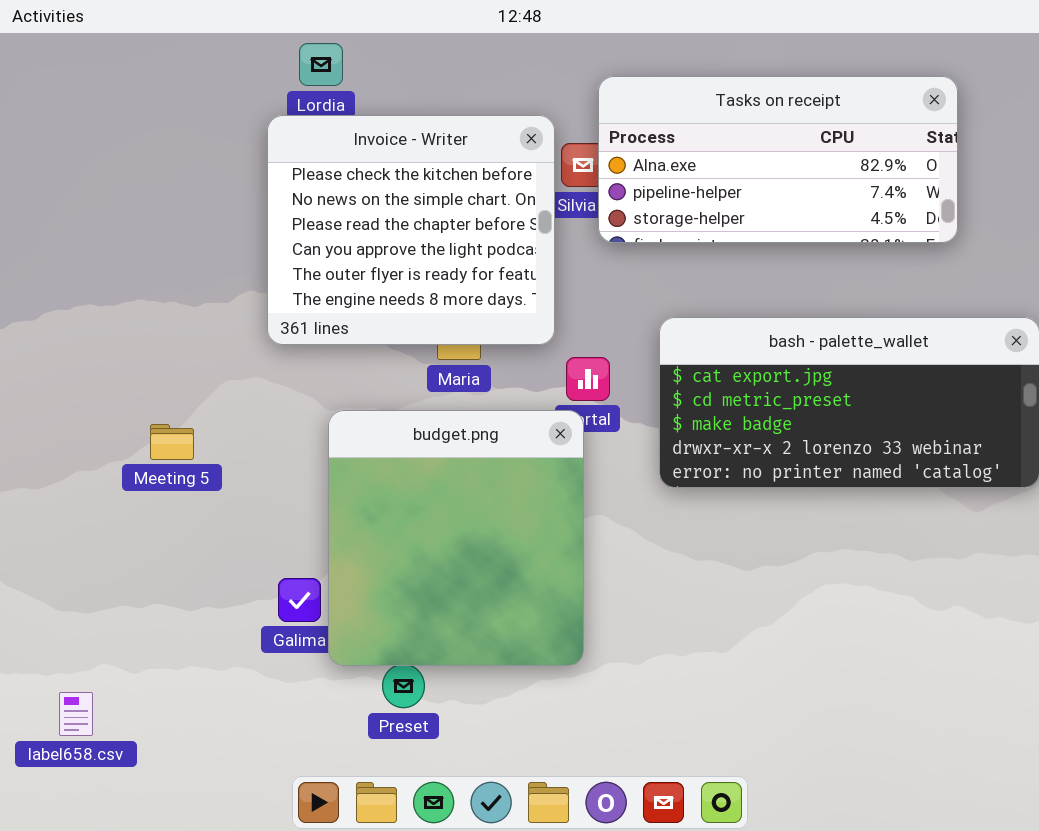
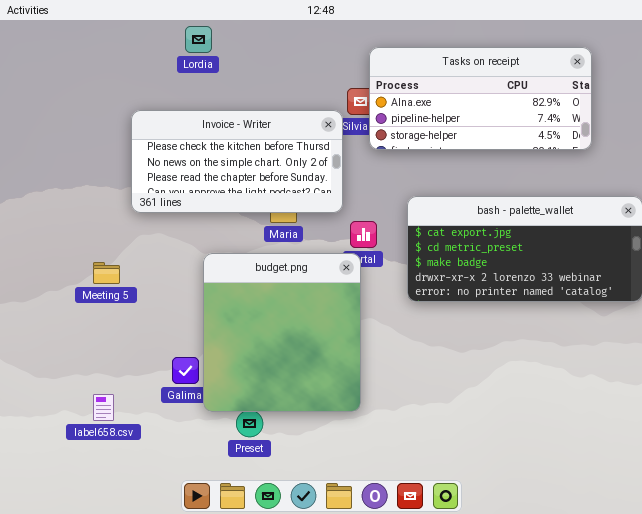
Invoice - Writer: [267,115,555,345] -> [131,110,343,213], resized
label658.csv: [59,692,93,736] -> [93,394,114,421], moved

